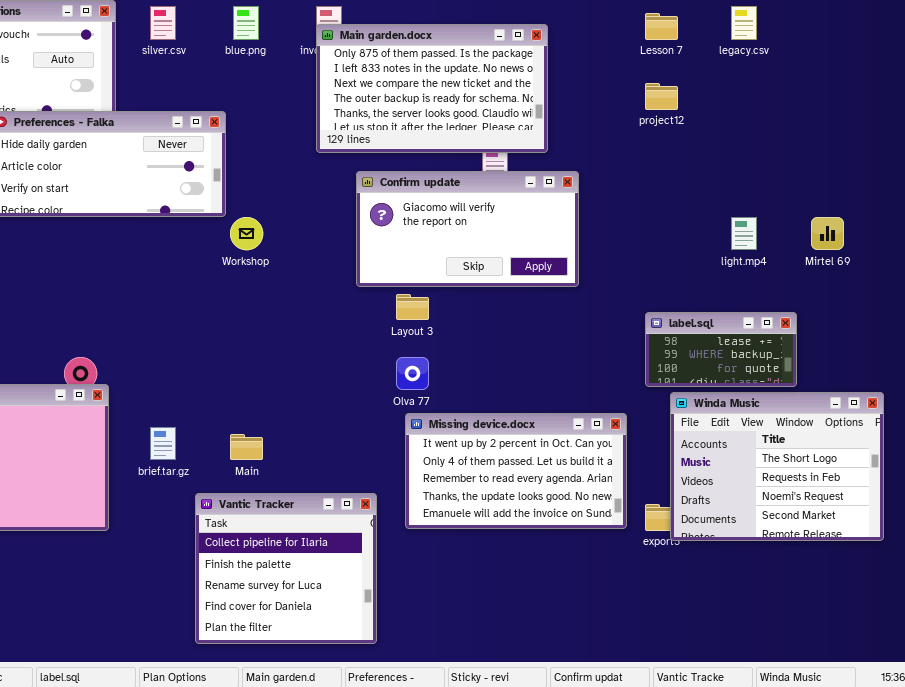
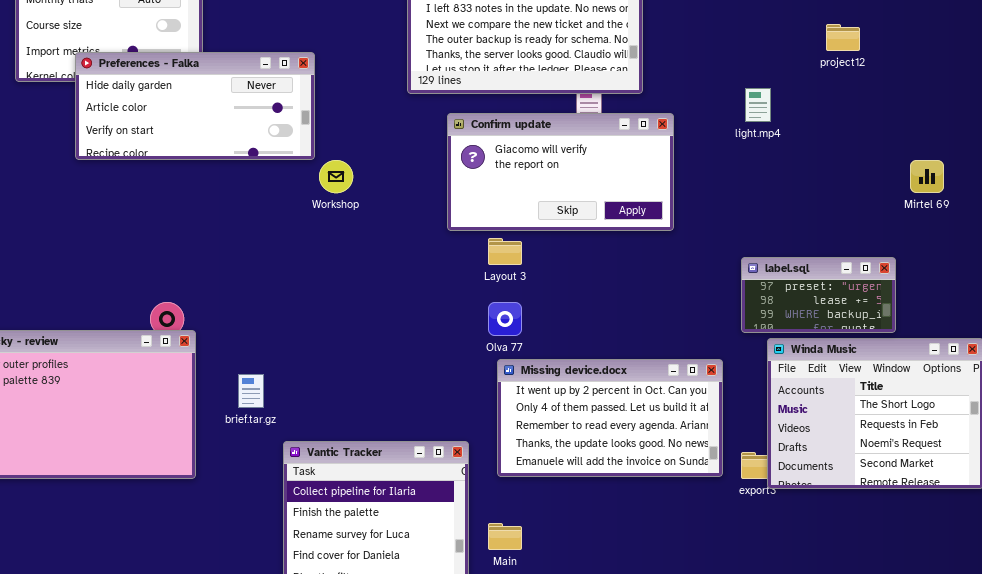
project12: [645,83,678,110] -> [826,24,860,51], moved
light.mp4: [731,217,757,250] -> [745,88,771,122], moved
label.sql: [645,312,797,387] -> [741,257,896,333], scrolled up 1 row
Main: [230,434,263,460] -> [488,523,522,550], moved

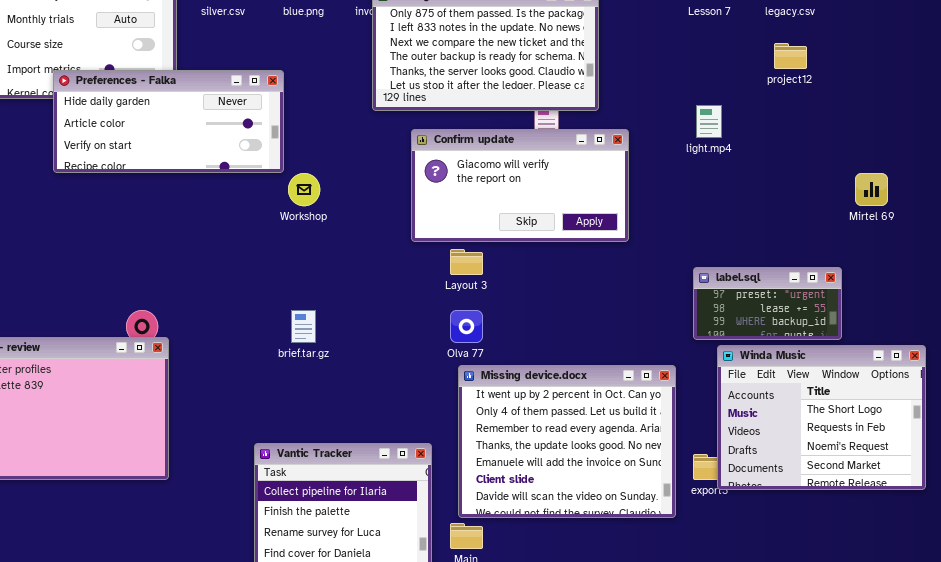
Missing device.docx: [497,359,723,477] -> [458,365,676,518], resized
brief.tar.gz: [238,374,264,408] -> [291,310,316,343], moved

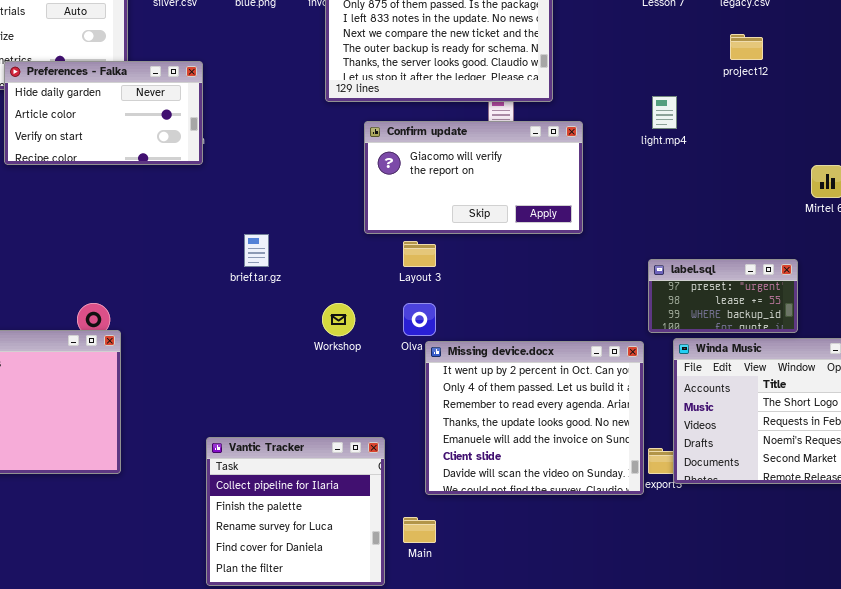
Preferences - Falka: [53,70,284,173] -> [4,61,203,165], resized
Workshop: [288,173,320,206] -> [322,303,355,336], moved
brief.tar.gz: [291,310,316,343] -> [244,234,269,267], moved
Missing device.docx: [458,365,676,518] -> [425,341,644,495], moved

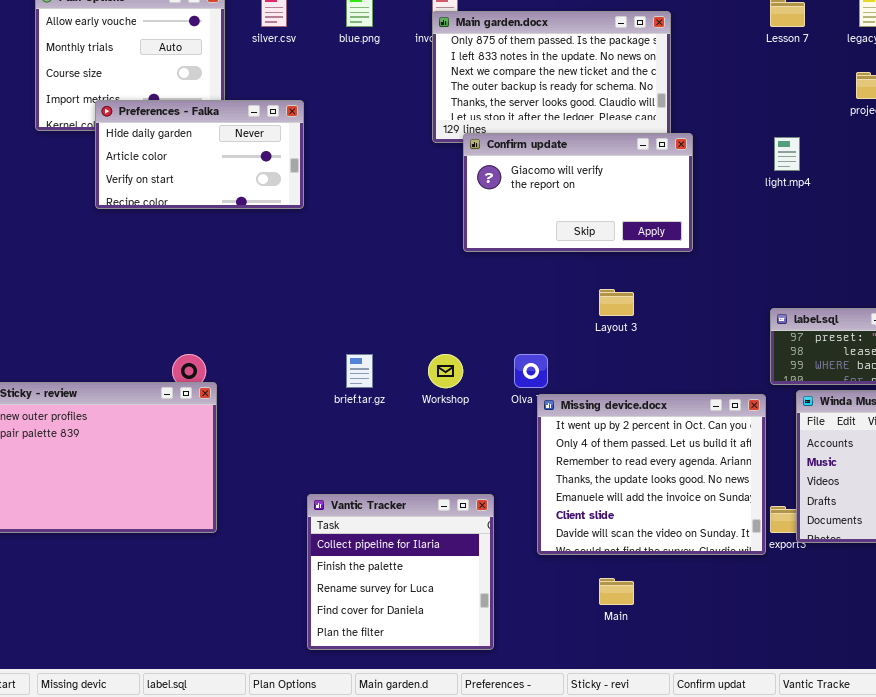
Confirm update: [364,121,583,234] -> [463,133,693,252], moved
brief.tar.gz: [244,234,269,267] -> [346,354,373,388], moved
Layout 3: [403,241,436,267] -> [599,289,634,316], moved
Main: [403,517,436,543] -> [599,578,634,605], moved

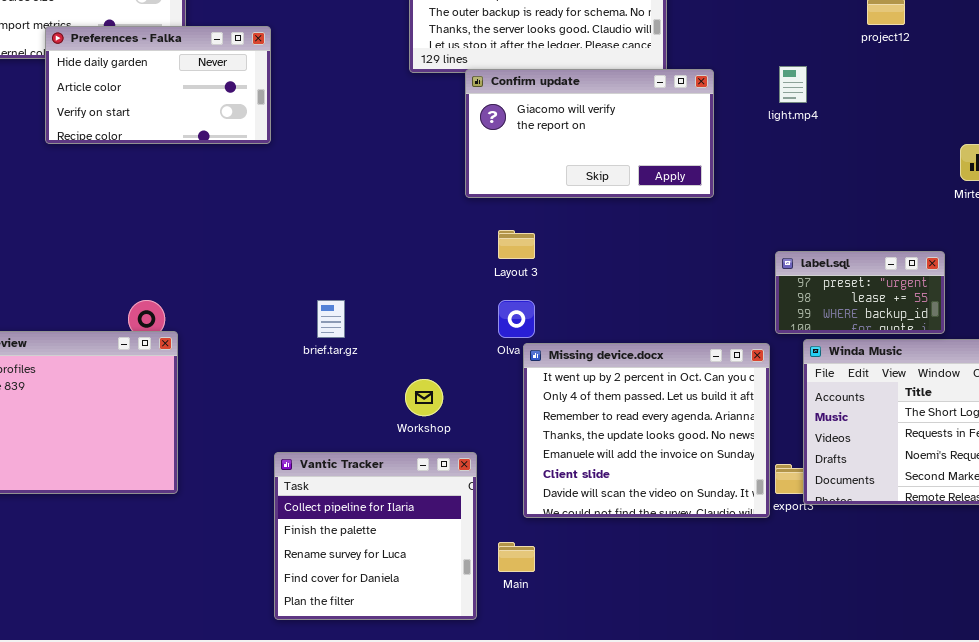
Confirm update: [463,133,693,252] -> [465,69,714,198], moved
Layout 3: [599,289,634,316] -> [498,230,535,259], moved
Workshop: [428,354,463,388] -> [405,379,443,416], moved
Main: [599,578,634,605] -> [498,542,535,572], moved

